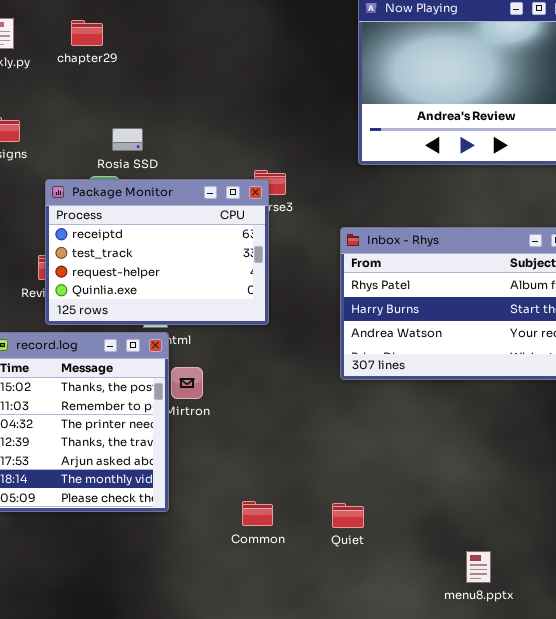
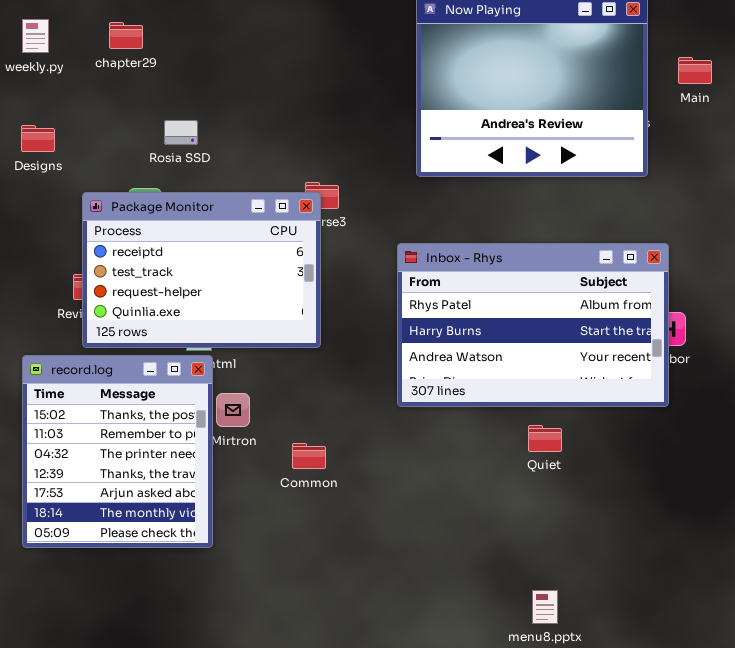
Rosia SSD: [112,128,143,151] -> [164,120,198,145], moved
Common: [242,501,273,526] -> [292,443,326,469], moved
Quiet: [332,503,364,528] -> [528,425,562,452], moved

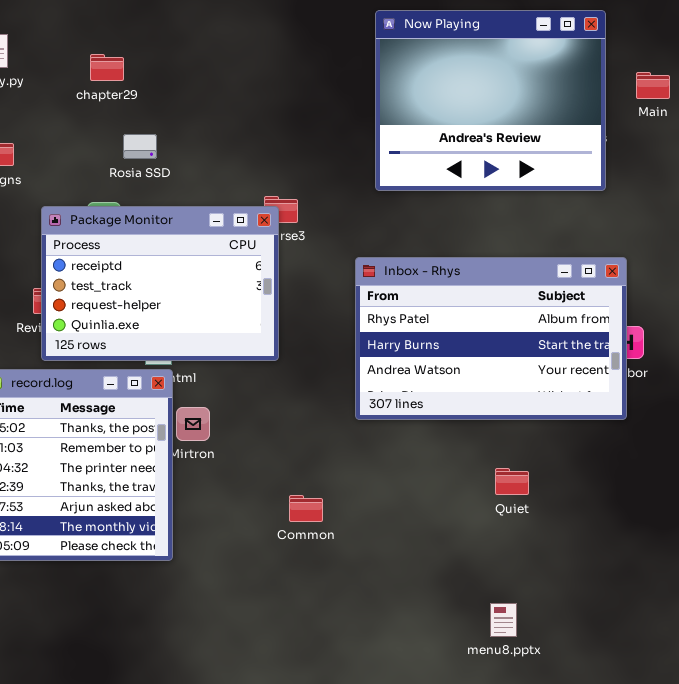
chapter29: [109,22,143,49] -> [90,54,124,81], moved
Quiet: [528,425,562,452] -> [495,468,529,495], moved
Common: [292,443,326,469] -> [289,495,323,522], moved

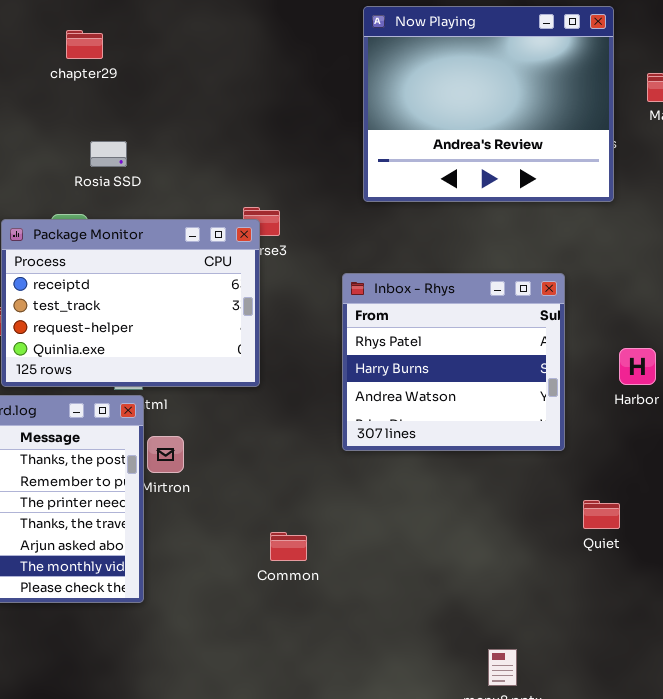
chapter29: [90,54,124,81] -> [66,30,103,59], moved
Inbox - Rhys: [355,257,627,420] -> [342,273,565,451], resized
Quiet: [495,468,529,495] -> [583,500,620,529], moved

